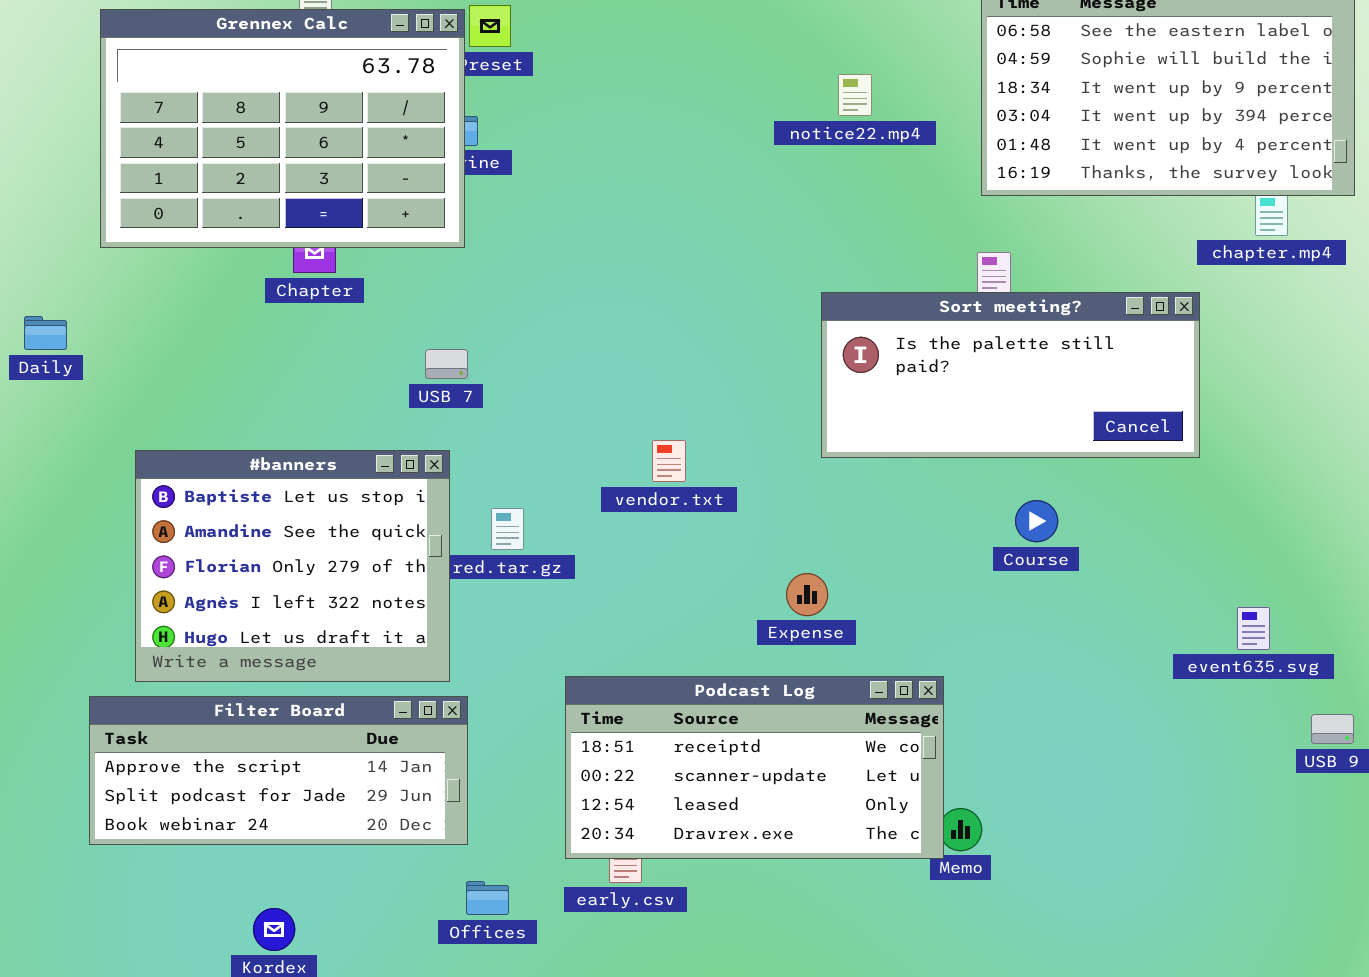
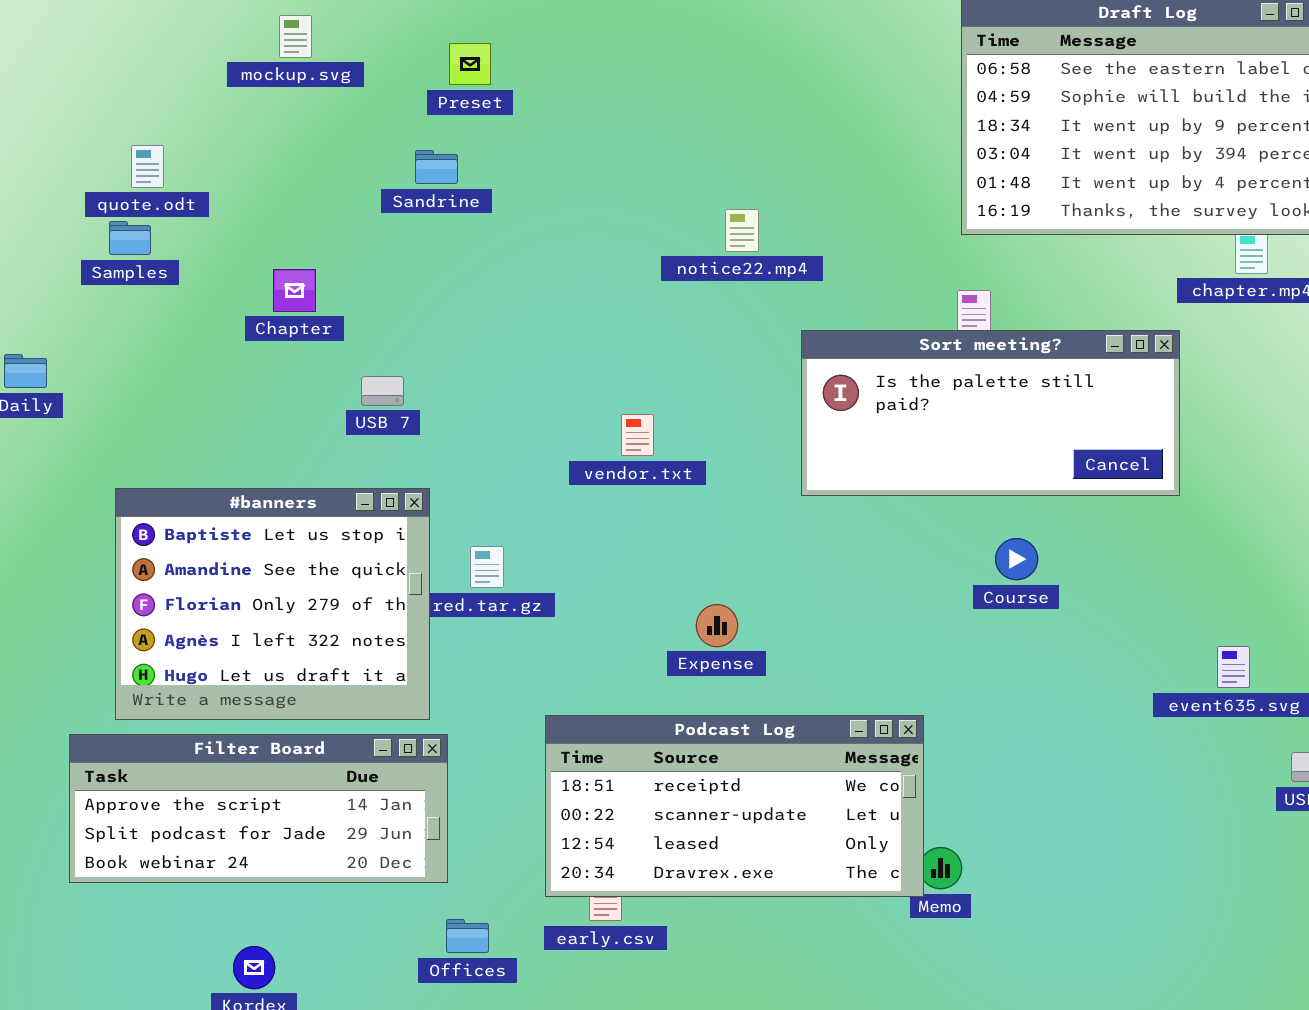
Grennex Calc: [100,9,465,248] -> none, closed
notice22.mp4: [838,74,872,116] -> [725,209,759,252], moved
USB 7: [425,349,468,379] -> [361,376,404,406], moved
vendor.txt: [652,440,686,482] -> [621,414,654,456], moved
Expense: [786,573,828,616] -> [696,604,738,647], moved

